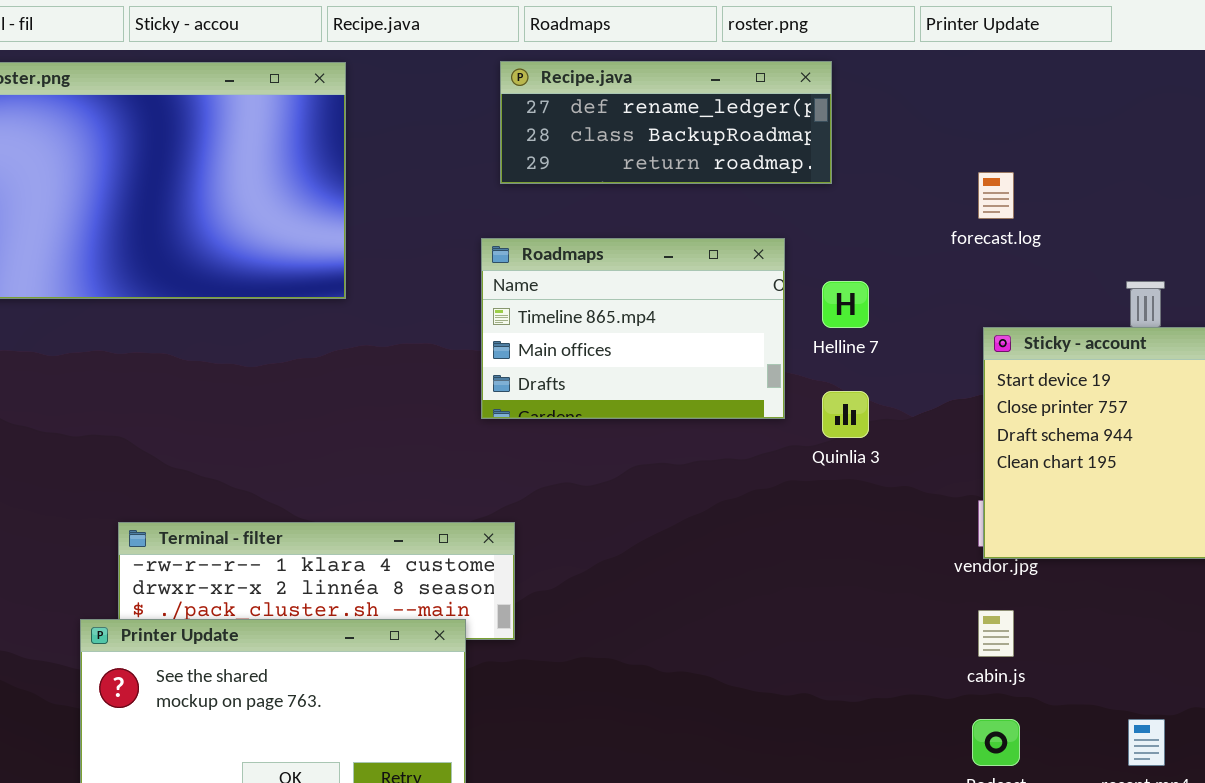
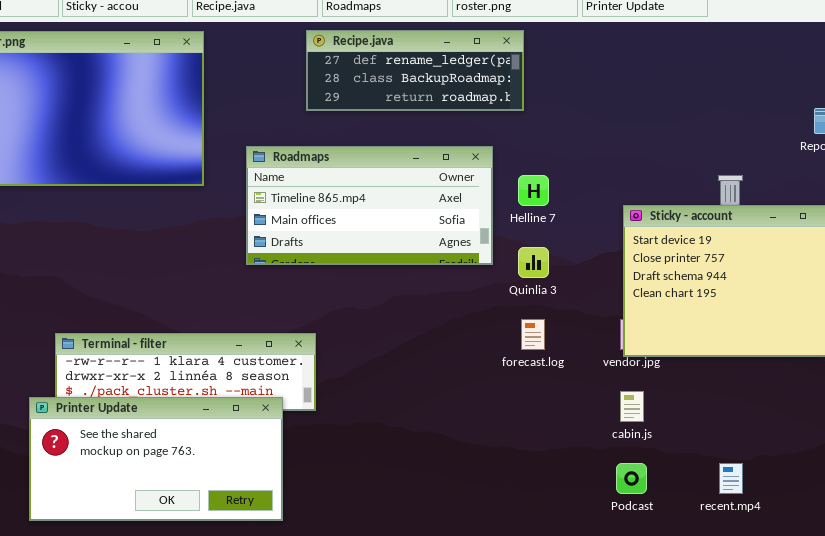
forecast.log: [978,172,1014,219] -> [521,319,545,350], moved
Roadmaps: [481,238,785,419] -> [246,146,493,265], resized

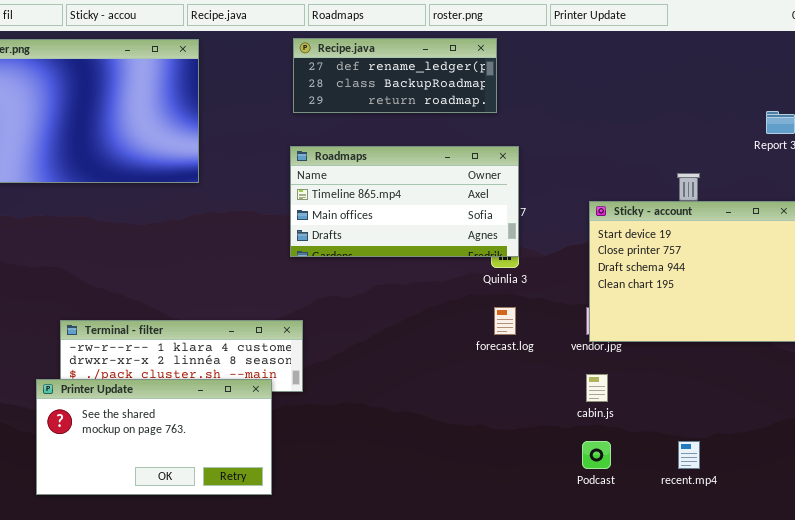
Roadmaps: [246,146,493,265] -> [290,146,519,257], moved

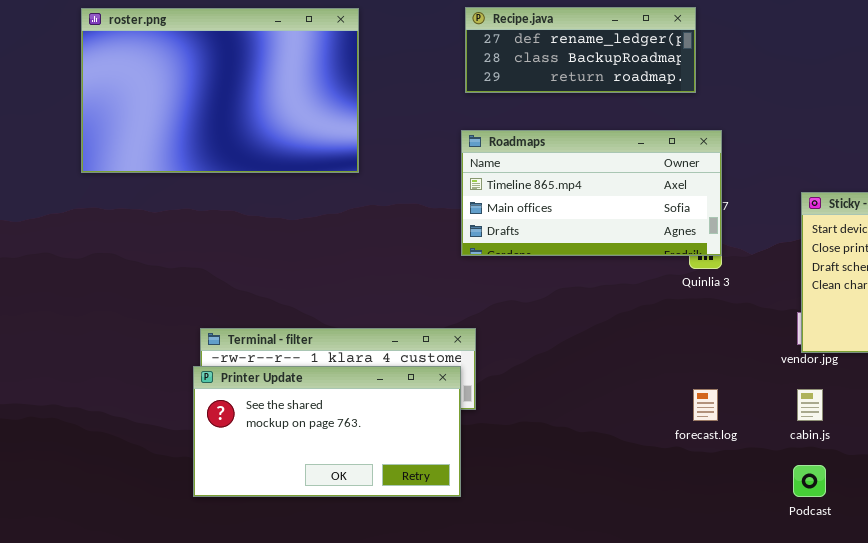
forecast.log: [494,307,516,335] -> [693,389,718,421], moved
Printer Update: [36,379,272,495] -> [193,366,461,497], moved

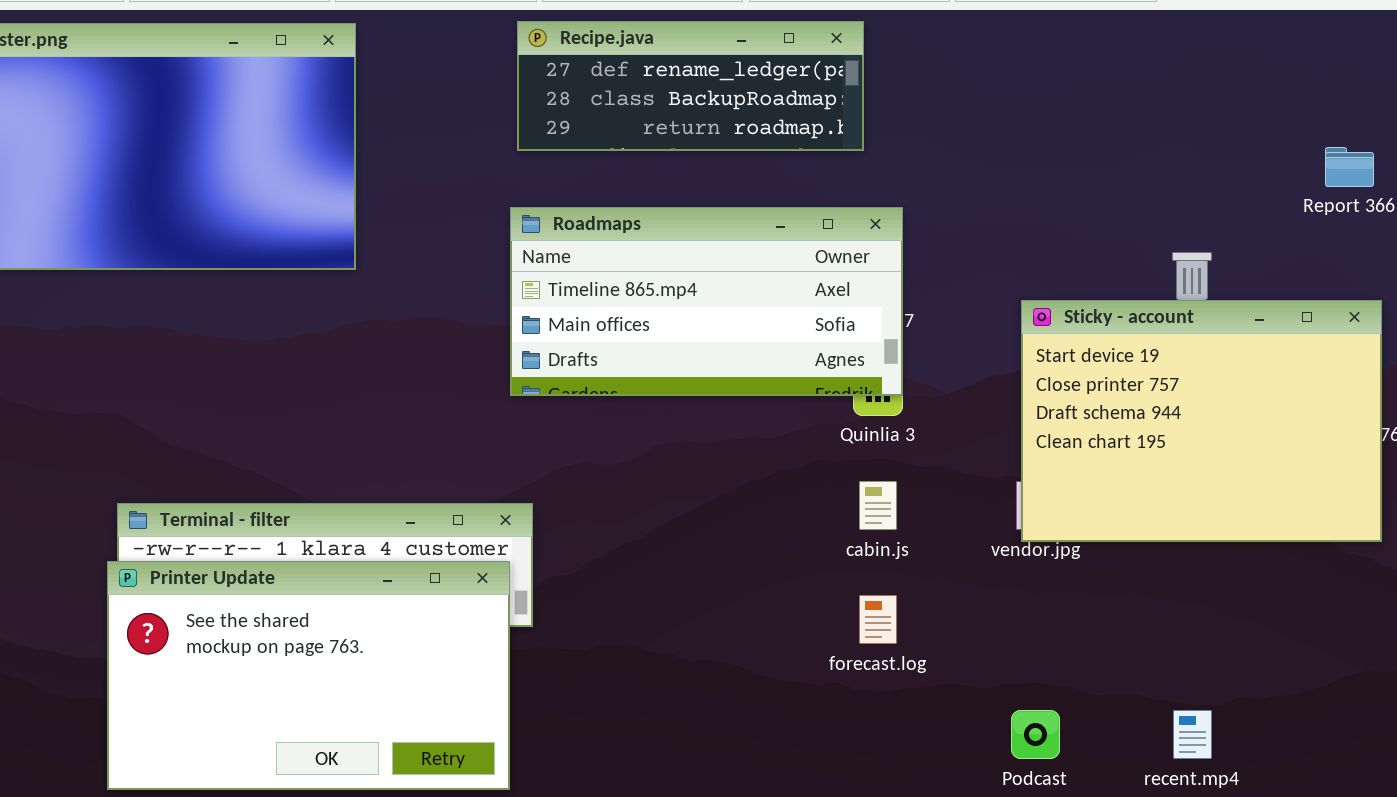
Printer Update: [193,366,461,497] -> [107,561,510,790], resized
cabin.js: [797,389,823,421] -> [859,481,897,530], moved

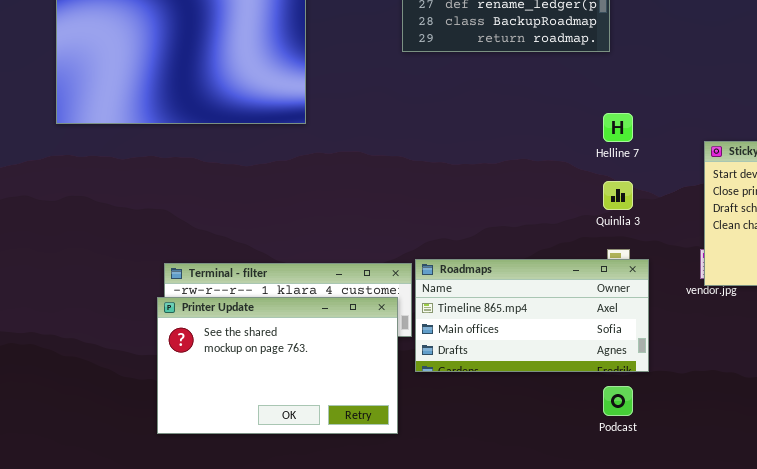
Roadmaps: [510,207,903,396] -> [415,259,649,372], moved
Podcast: [1011,710,1060,759] -> [603,386,633,416], moved

